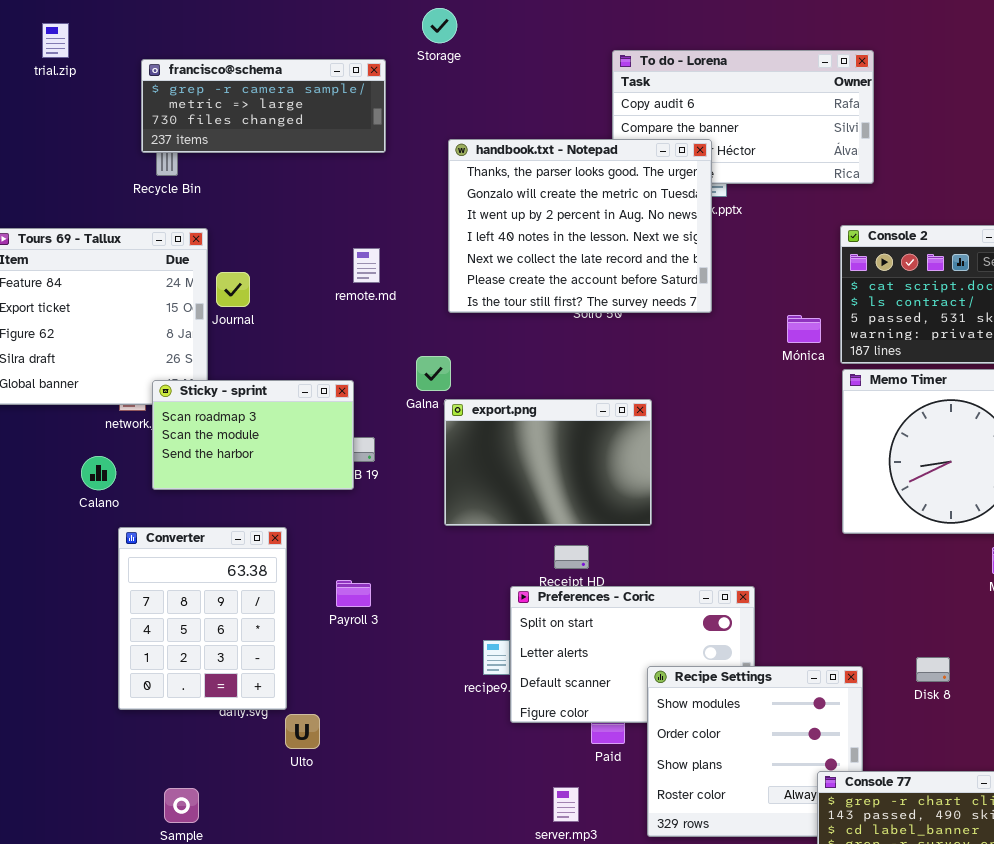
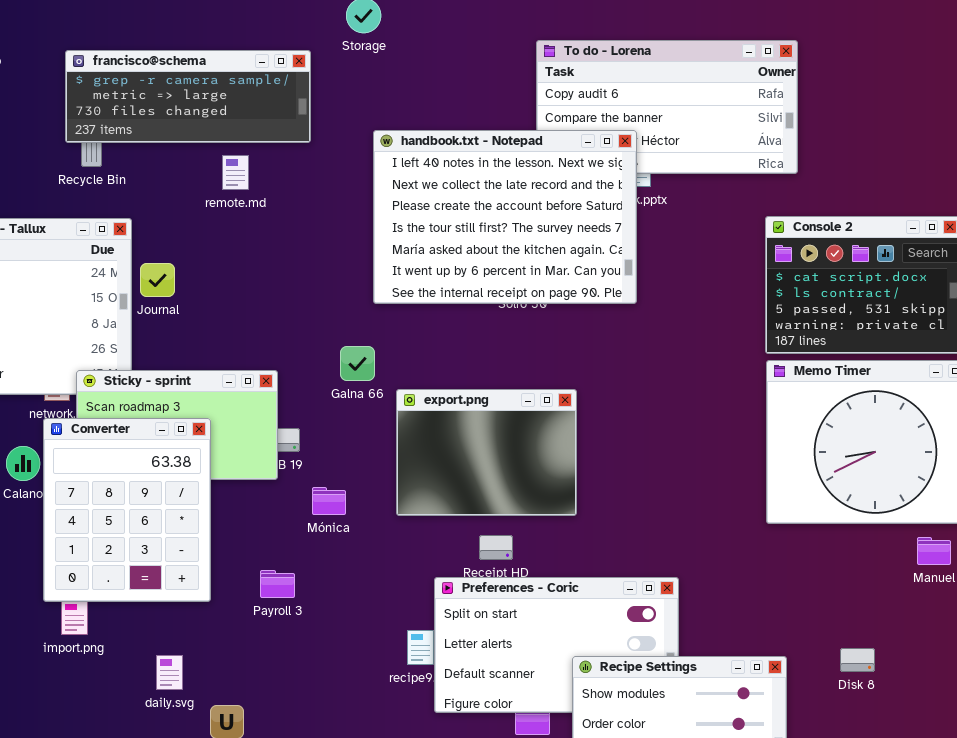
handbook.txt - Notepad: [448,139,712,313] -> [373,130,637,304], scrolled down 3 rows
remote.md: [353,248,380,283] -> [222,155,249,190], moved
Mónica: [787,315,821,343] -> [312,487,346,515], moved
export.png: [444,399,652,526] -> [396,389,577,516], resized
Converter: [118,527,287,710] -> [43,418,211,602], moved

